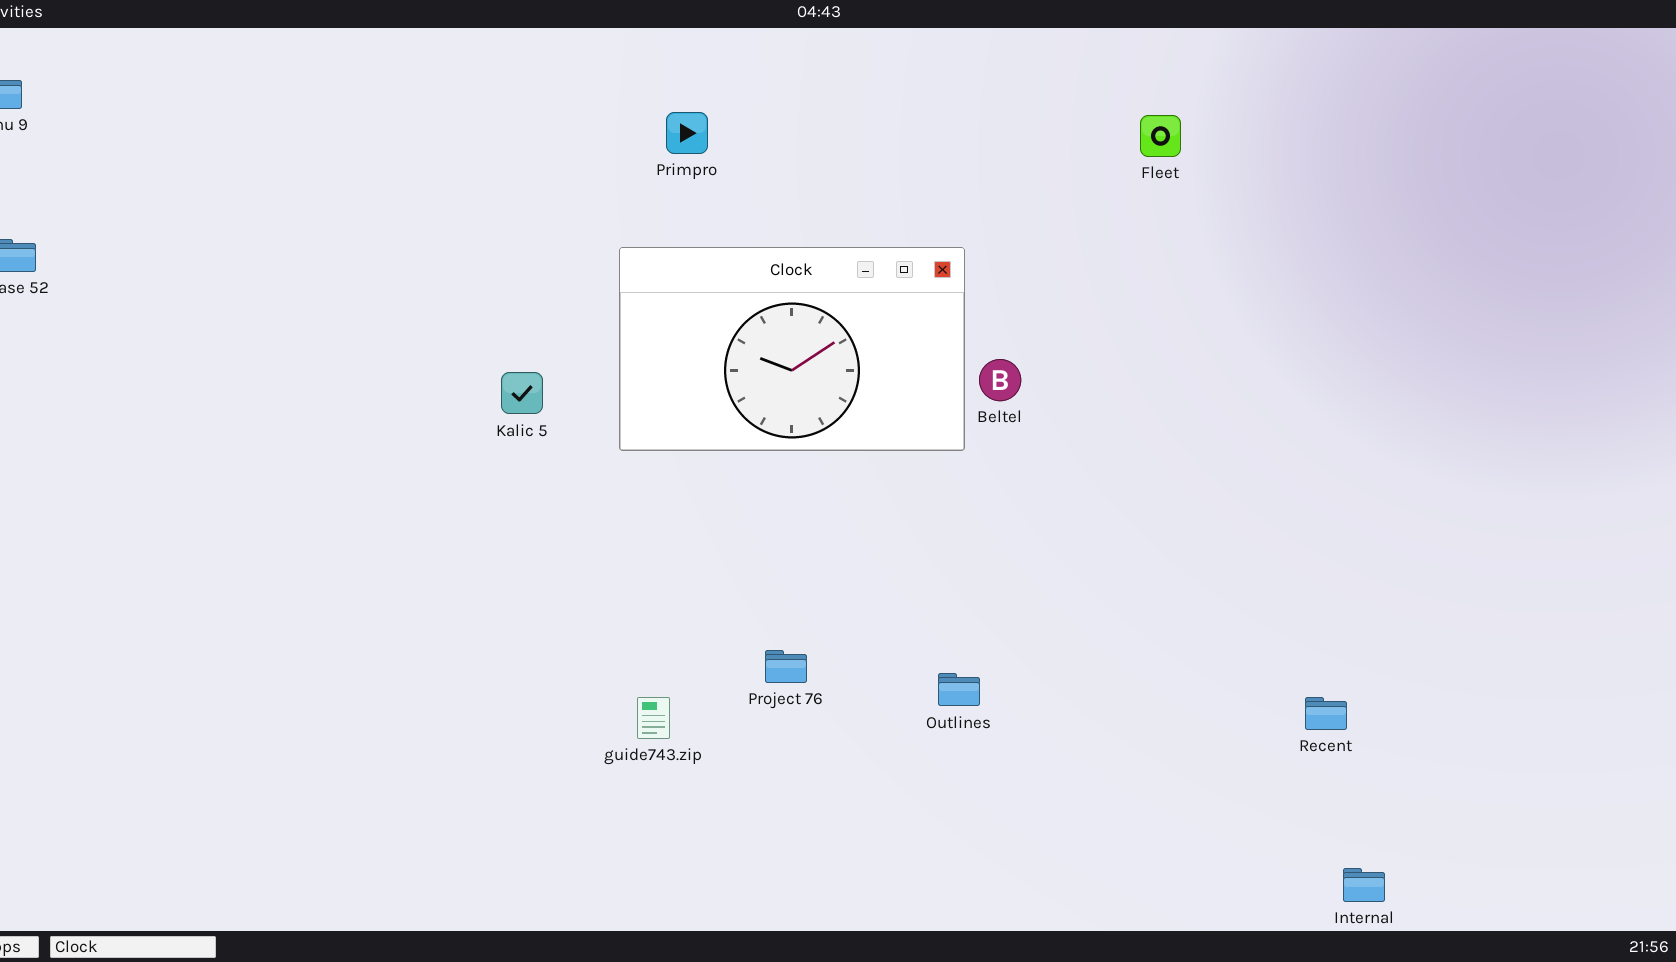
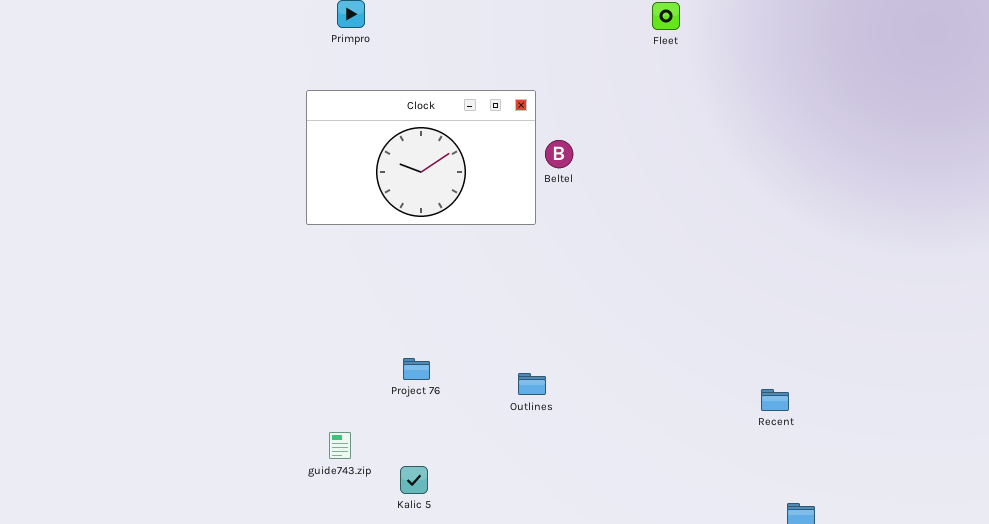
Beltel: [979,359,1021,401] -> [545,140,573,168], moved
Kalic 5: [501,372,543,414] -> [400,466,428,494], moved
guide743.zip: [637,697,670,739] -> [329,432,351,459], moved

